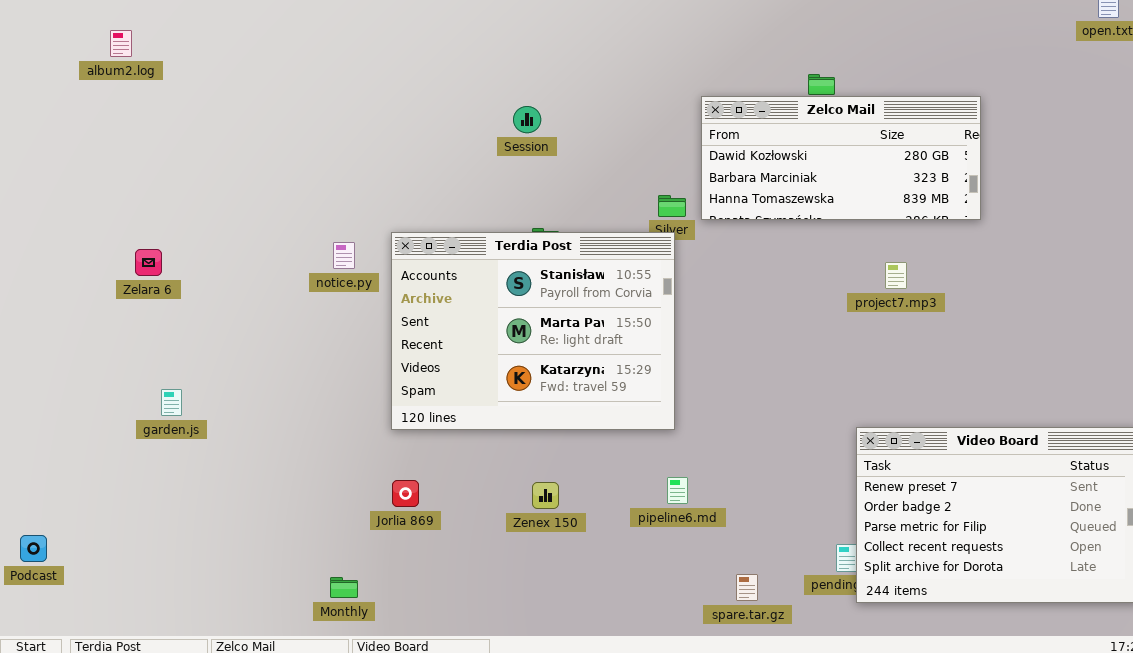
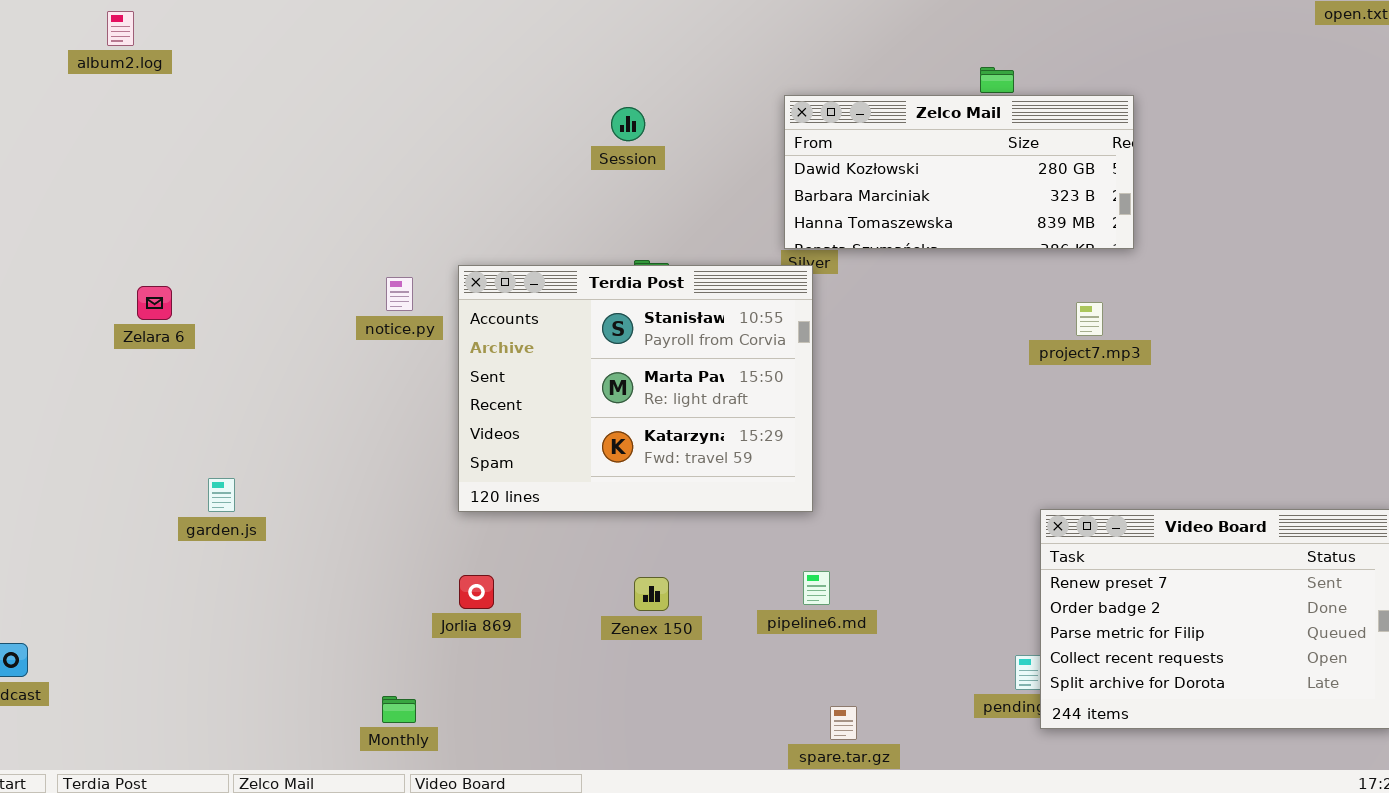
Zelco Mail: [701,96,981,220] -> [784,95,1134,249], moved
garden.js: [161,389,182,416] -> [208,478,235,512], moved
spare.tar.gz: [736,574,758,601] -> [830,706,857,740], moved

